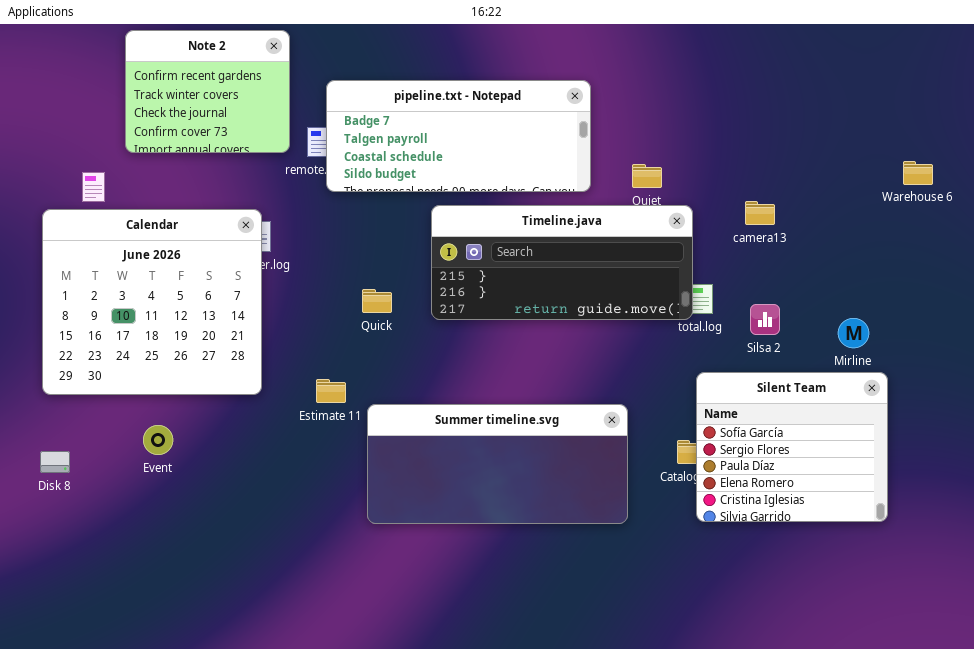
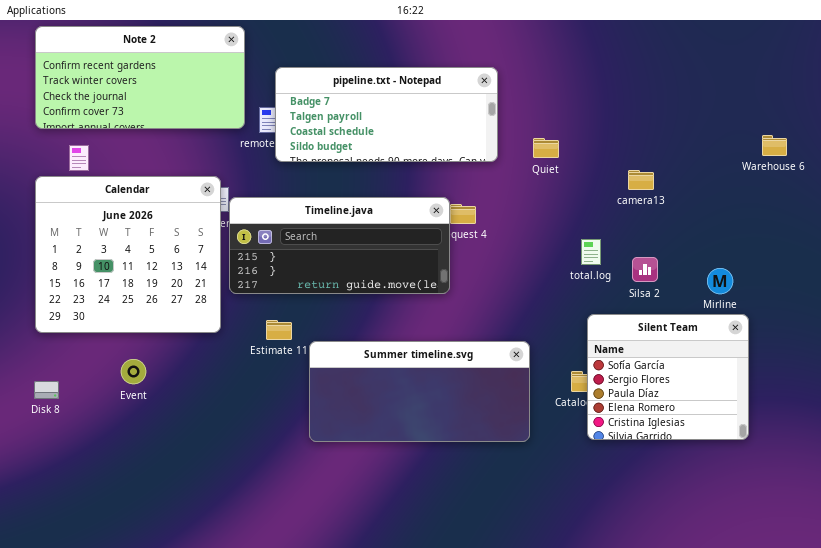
Note 2: [125,30,290,153] -> [35,26,245,129], resized
Timeline.java: [431,205,693,320] -> [229,197,450,294], moved

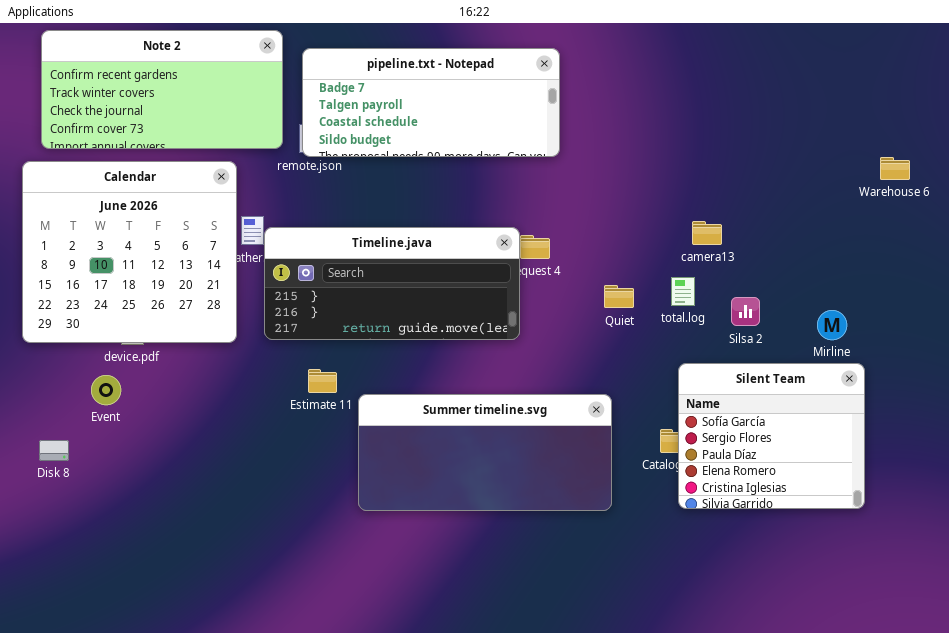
pipeline.txt - Notepad: [275,67,498,162] -> [302,48,560,157], moved
Quiet: [533,138,559,158] -> [604,285,634,308], moved
camera13: [628,170,654,190] -> [692,221,722,245], moved
Calendar: [35,176,221,333] -> [22,161,237,343], moved
Event: [121,359,146,384] -> [91,375,121,405], moved

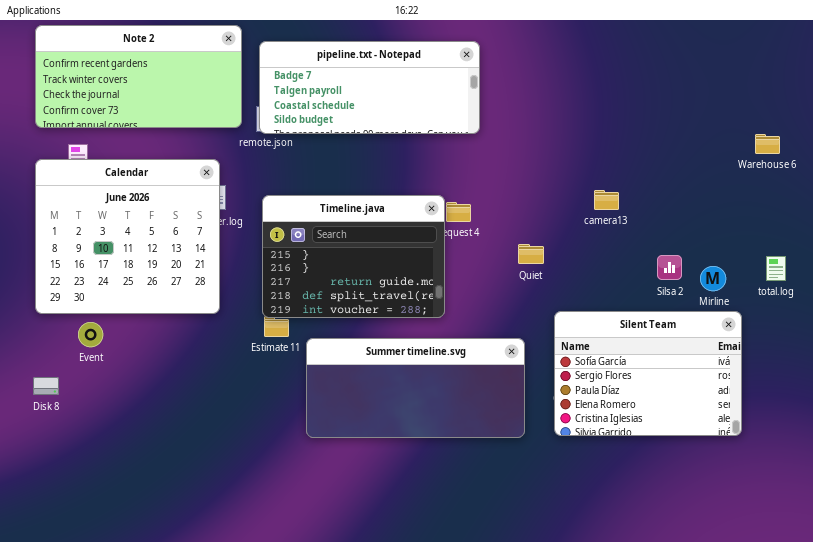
Calendar: [22,161,237,343] -> [35,159,220,314], moved
Timeline.java: [264,227,520,340] -> [262,195,445,318], resized
total.log: [671,277,695,306] -> [766,256,786,281], moved
Silsa 2: [731,297,760,326] -> [657,255,682,280], moved
Silent Team: [678,363,865,509] -> [554,311,742,436], resized

